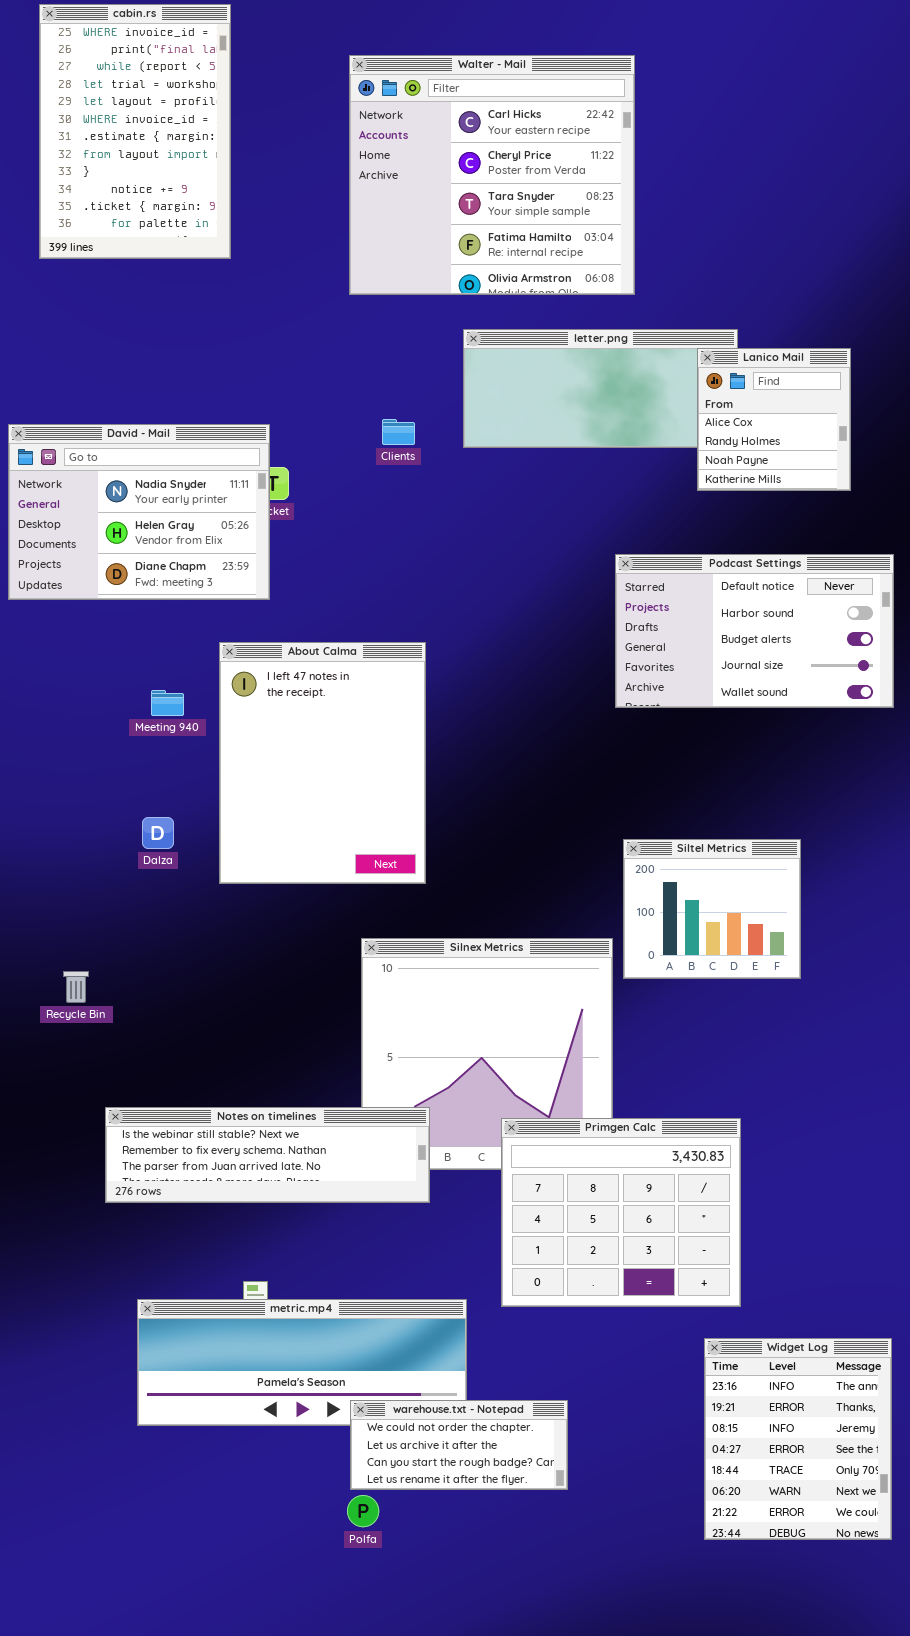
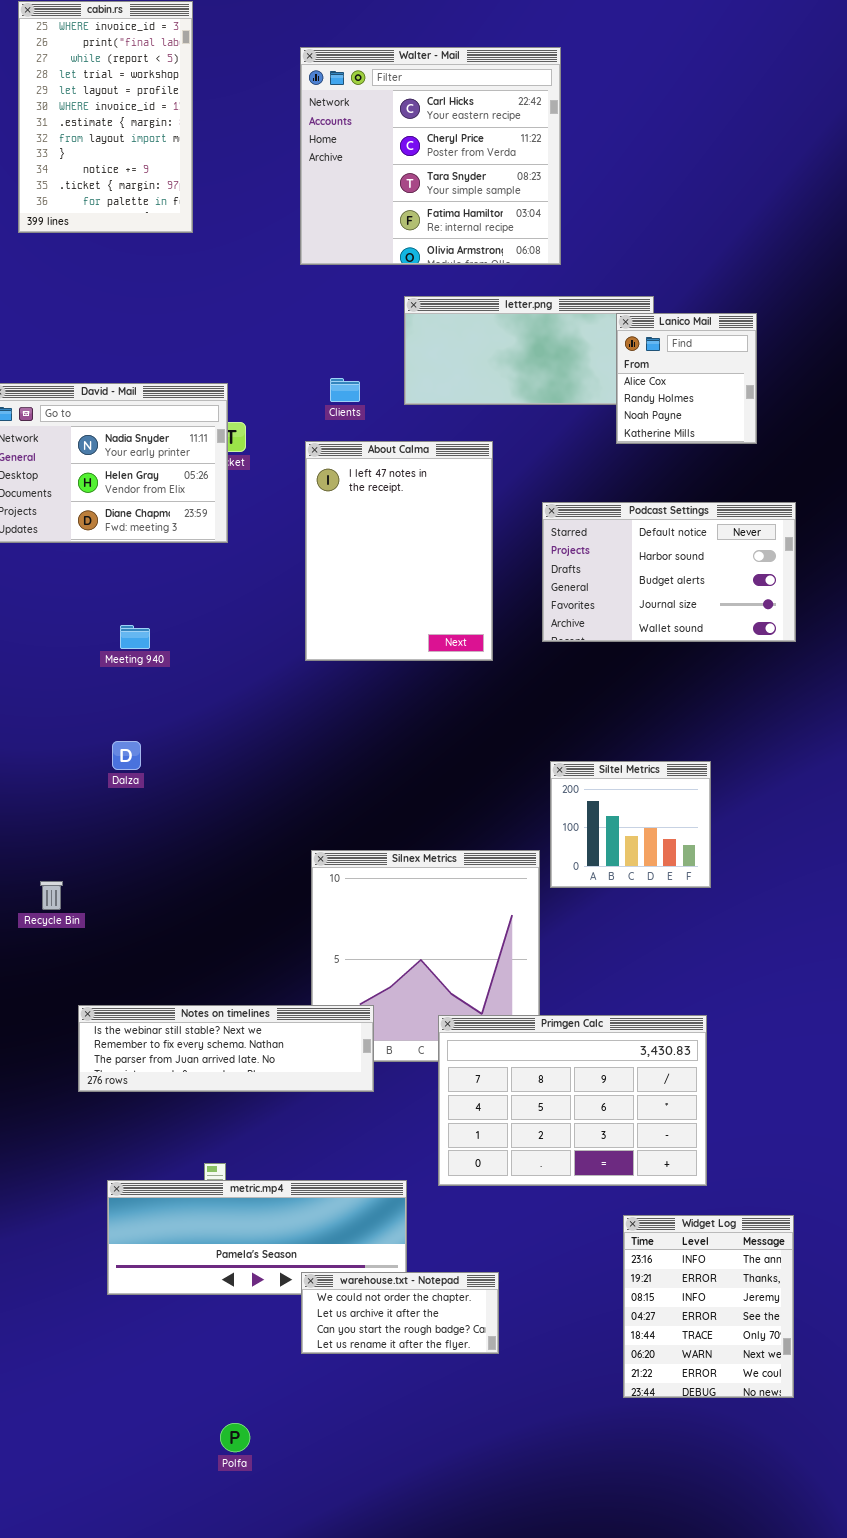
About Calma: [219,642,426,884] -> [305,441,493,661], moved
Primgen Calc: [501,1118,741,1307] -> [438,1015,707,1186], resized
Polfa: [347,1495,379,1527] -> [220,1423,250,1452], moved

